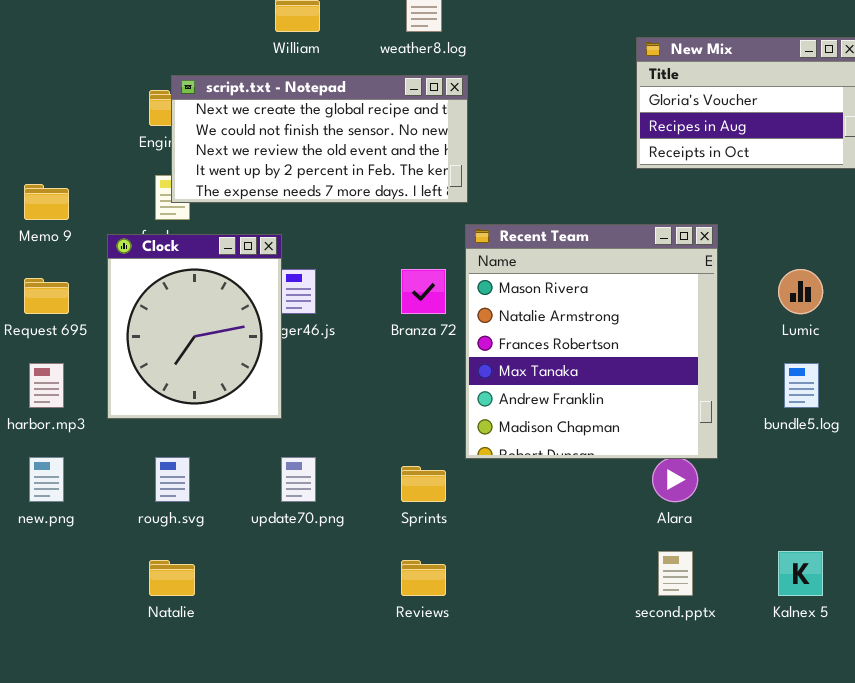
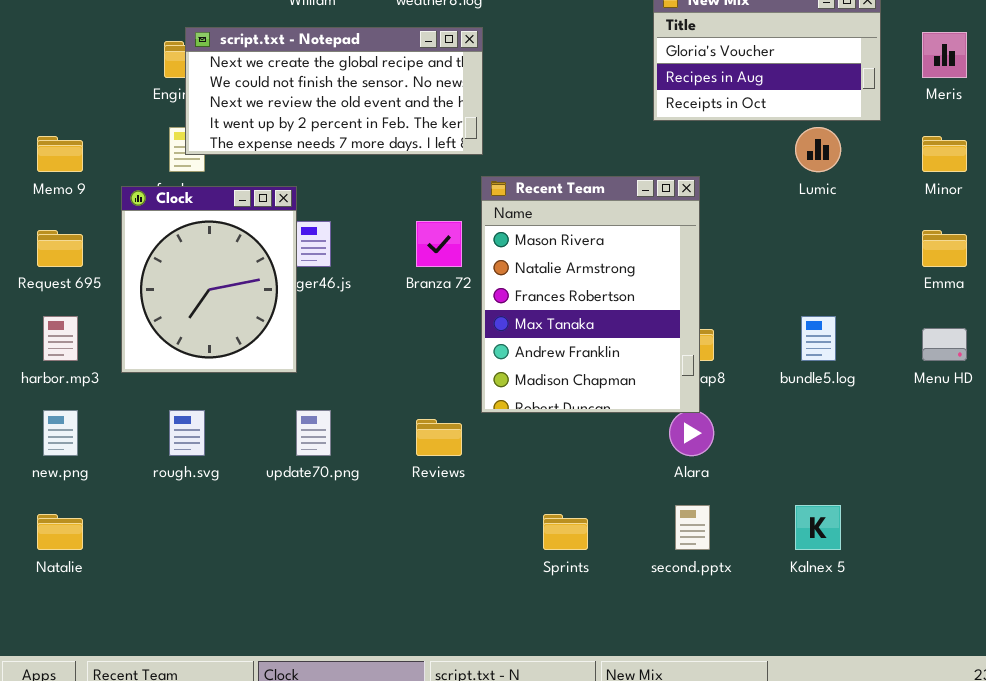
Recent Team: [465,224,718,459] -> [481,176,700,413], resized
Lumic: [778,269,823,314] -> [795,127,841,172], moved
Sprints: [401,466,446,502] -> [543,514,588,550], moved
Natalie: [149,560,195,596] -> [37,514,83,550], moved
Reviews: [401,560,446,596] -> [416,419,462,456], moved

